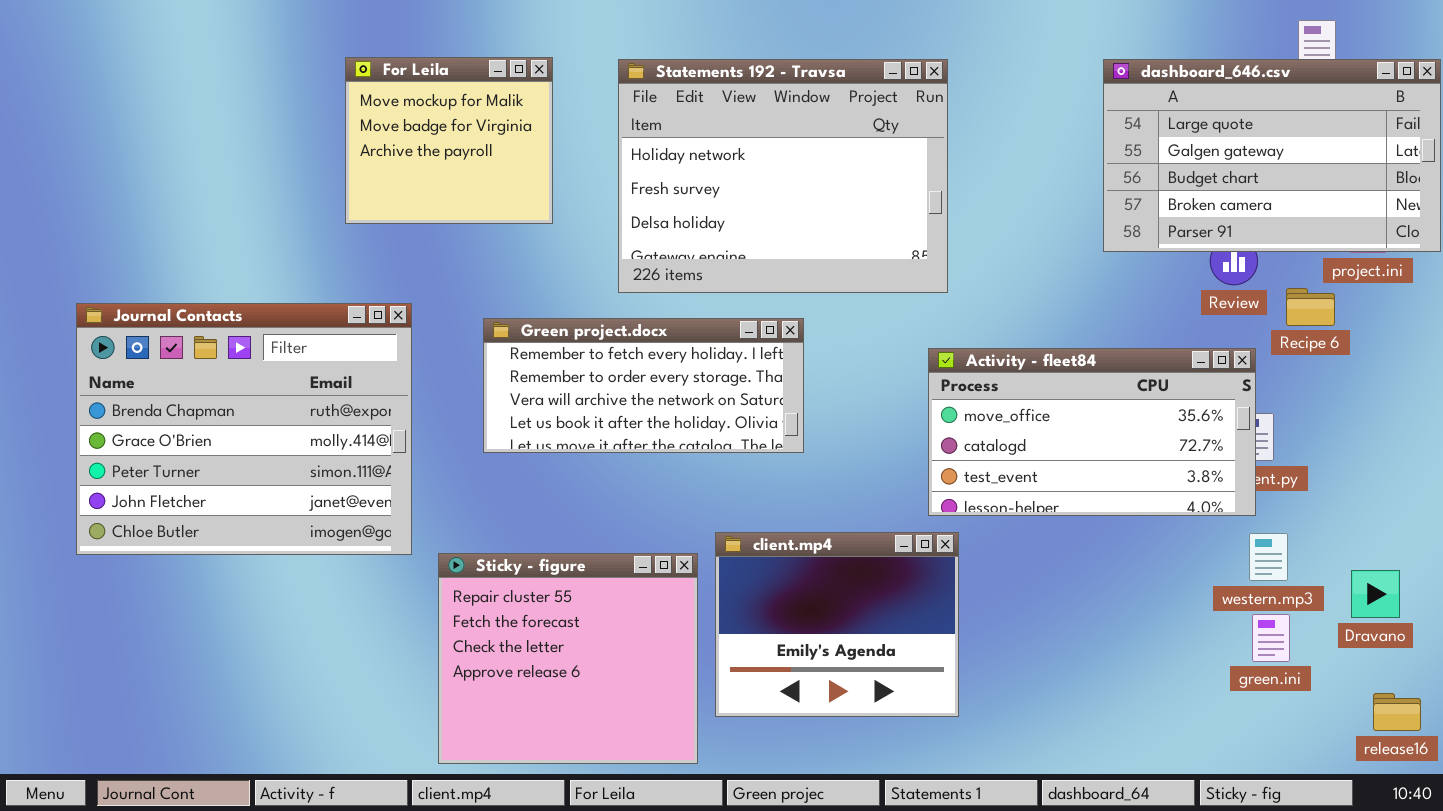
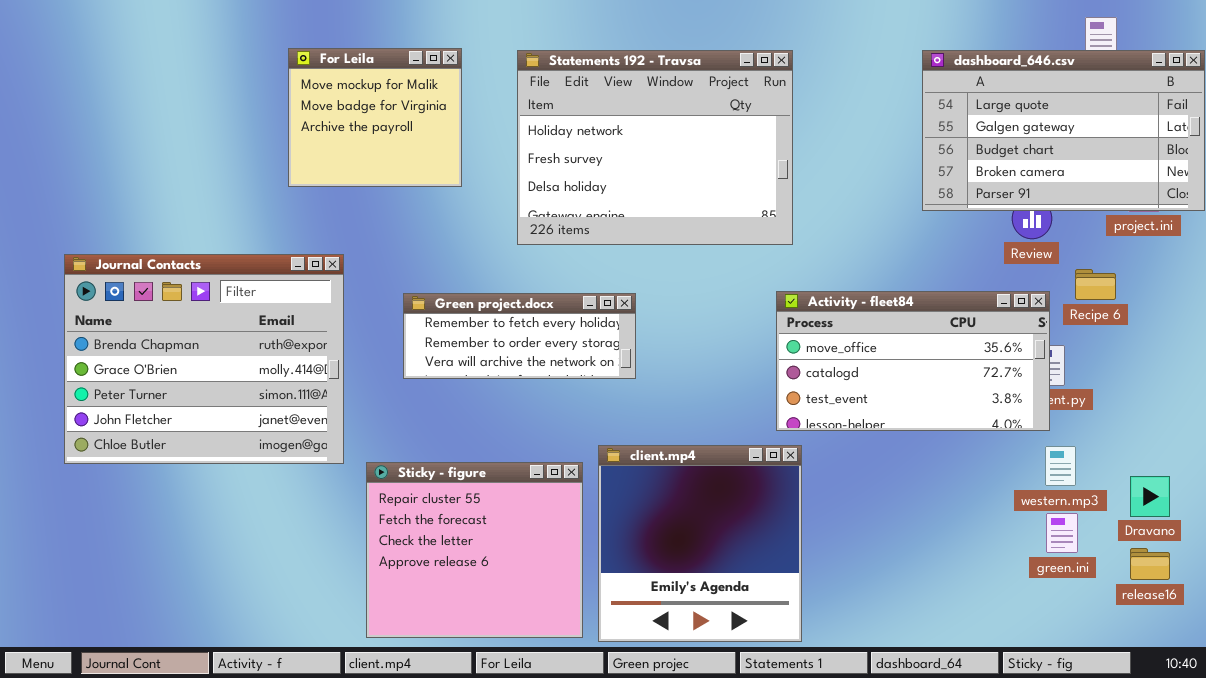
Recipe 6: [1286,288,1335,326] -> [1075,269,1116,300], moved
Green project.docx: [483,318,804,453] -> [403,293,636,379], resized
client.mp4: [715,532,959,717] -> [598,445,802,642], resized
release16: [1373,693,1421,731] -> [1130,548,1170,580], moved

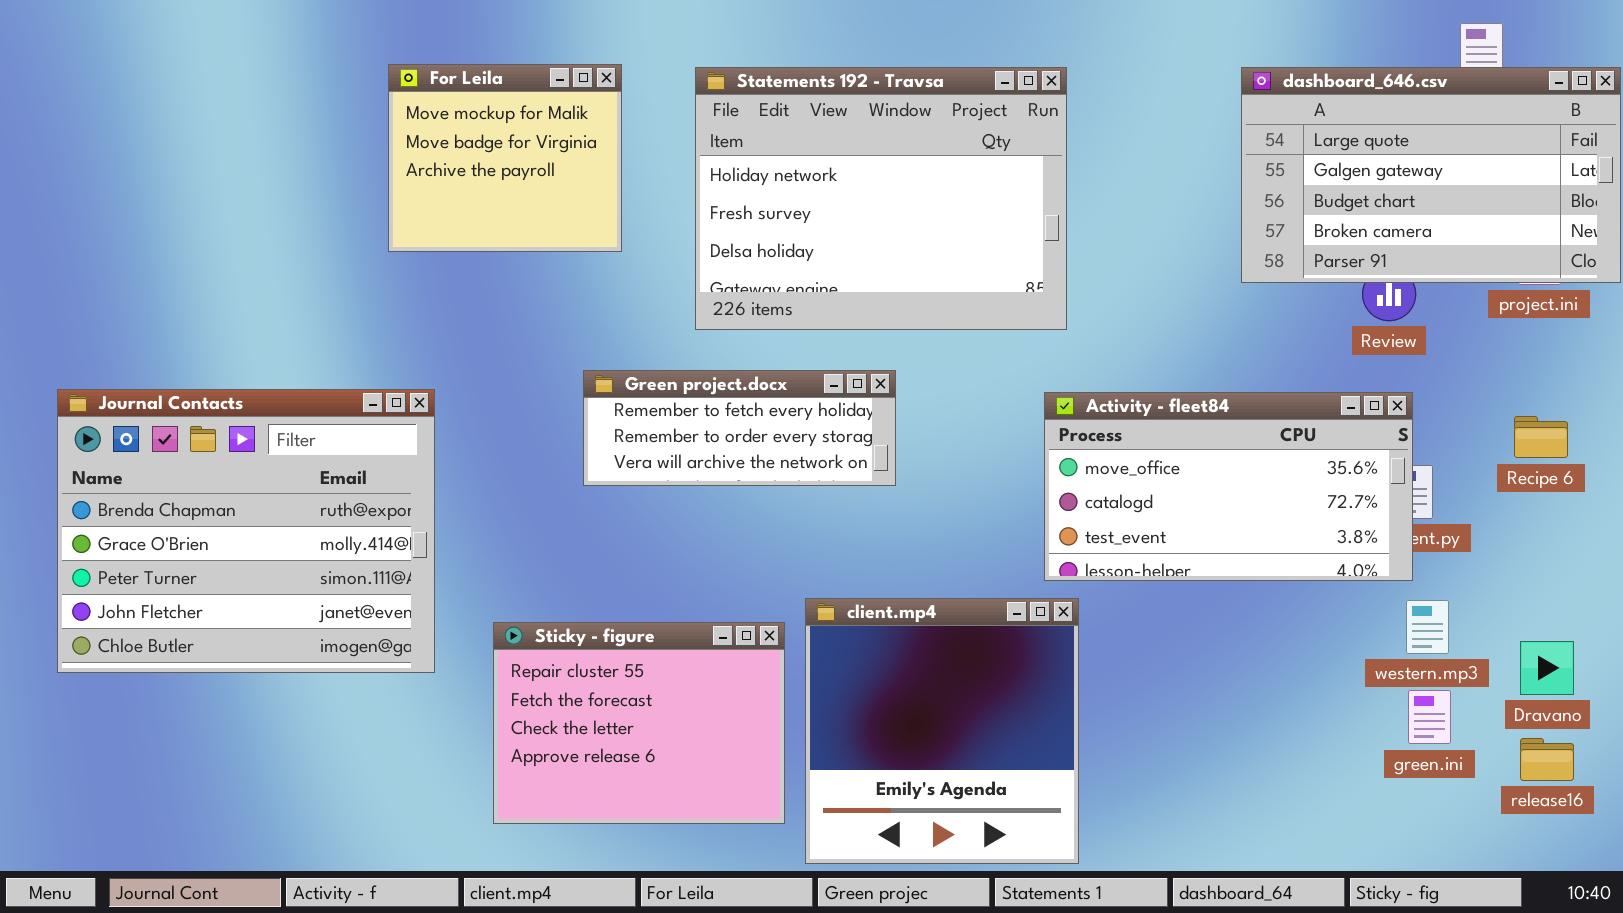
Journal Contacts: [64,254,344,464] -> [57,389,435,673], moved
Recipe 6: [1075,269,1116,300] -> [1514,416,1568,458], moved
Green project.docx: [403,293,636,379] -> [583,370,896,486], moved
Sticky - figure: [366,462,583,638] -> [493,622,785,824], resized

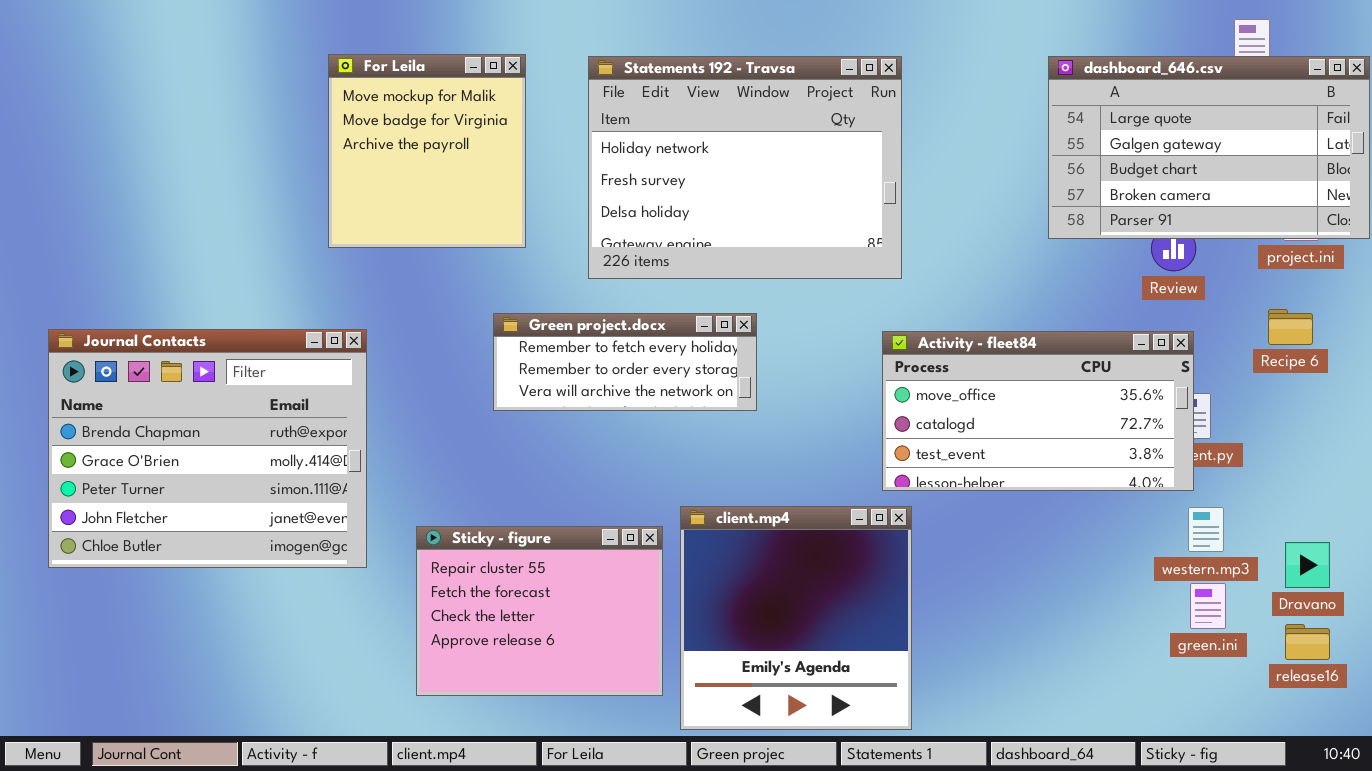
For Leila: [388,64,622,252] -> [328,54,526,248], resized
Recipe 6: [1514,416,1568,458] -> [1268,309,1313,345], moved

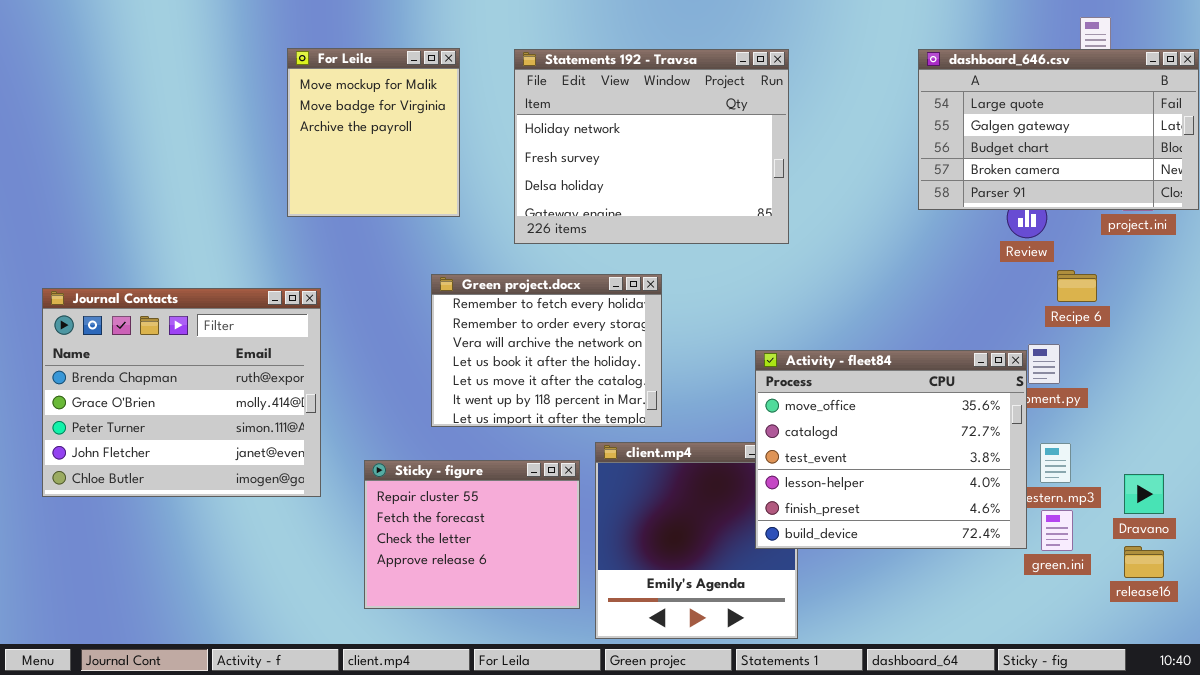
Recipe 6: [1268,309,1313,345] -> [1057,270,1097,302], moved
Green project.docx: [493,313,757,411] -> [431,274,662,427], resized
Activity - fleet84: [882,331,1194,491] -> [755,350,1027,549], moved, resized

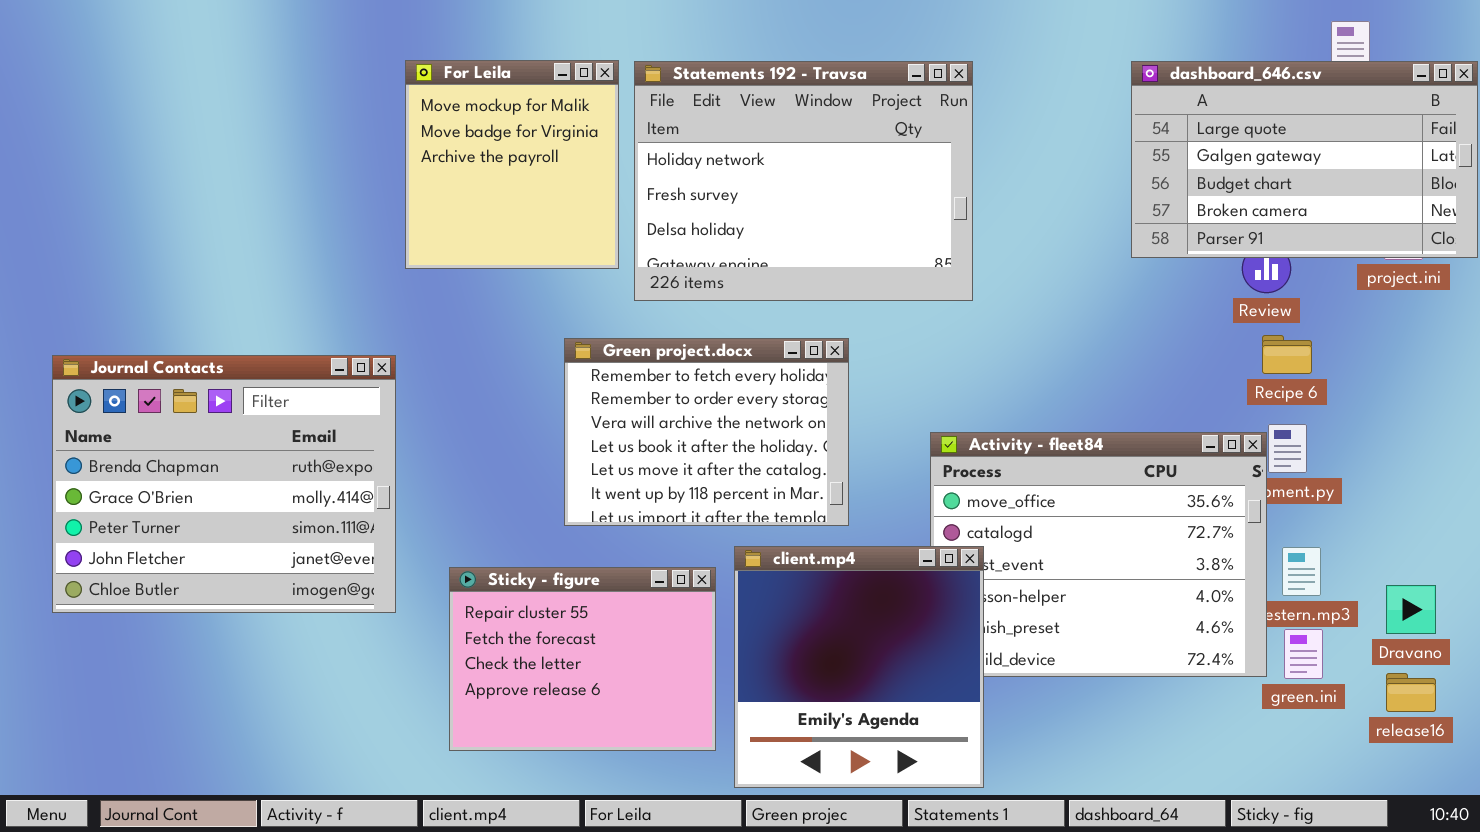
For Leila: [287,48,460,217] -> [405,60,619,269], moved
Recipe 6: [1057,270,1097,302] -> [1262,335,1312,374], moved
Green project.docx: [431,274,662,427] -> [564,338,849,526], moved
client.mp4: [595,442,798,639] -> [734,546,984,788], raised

